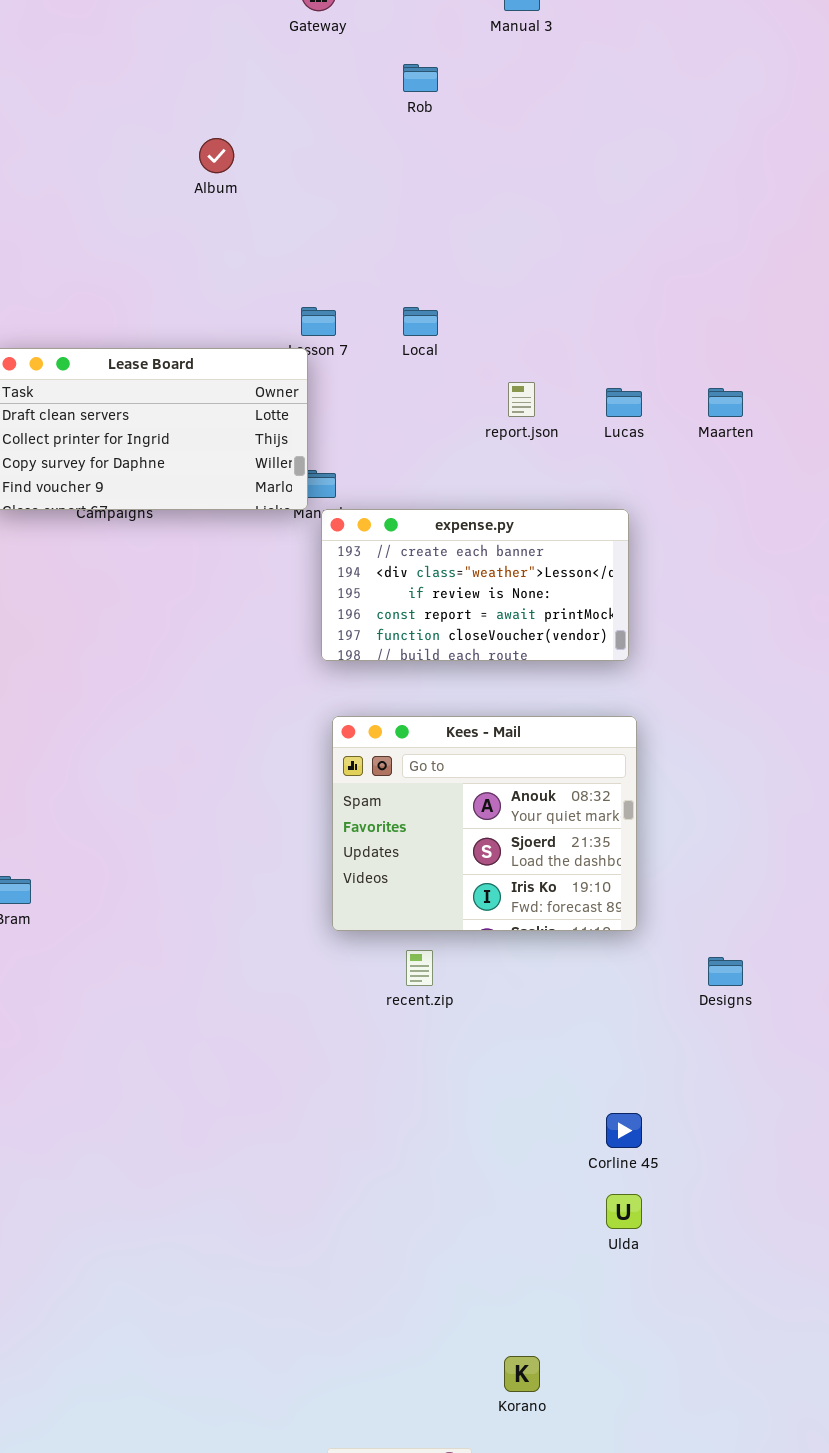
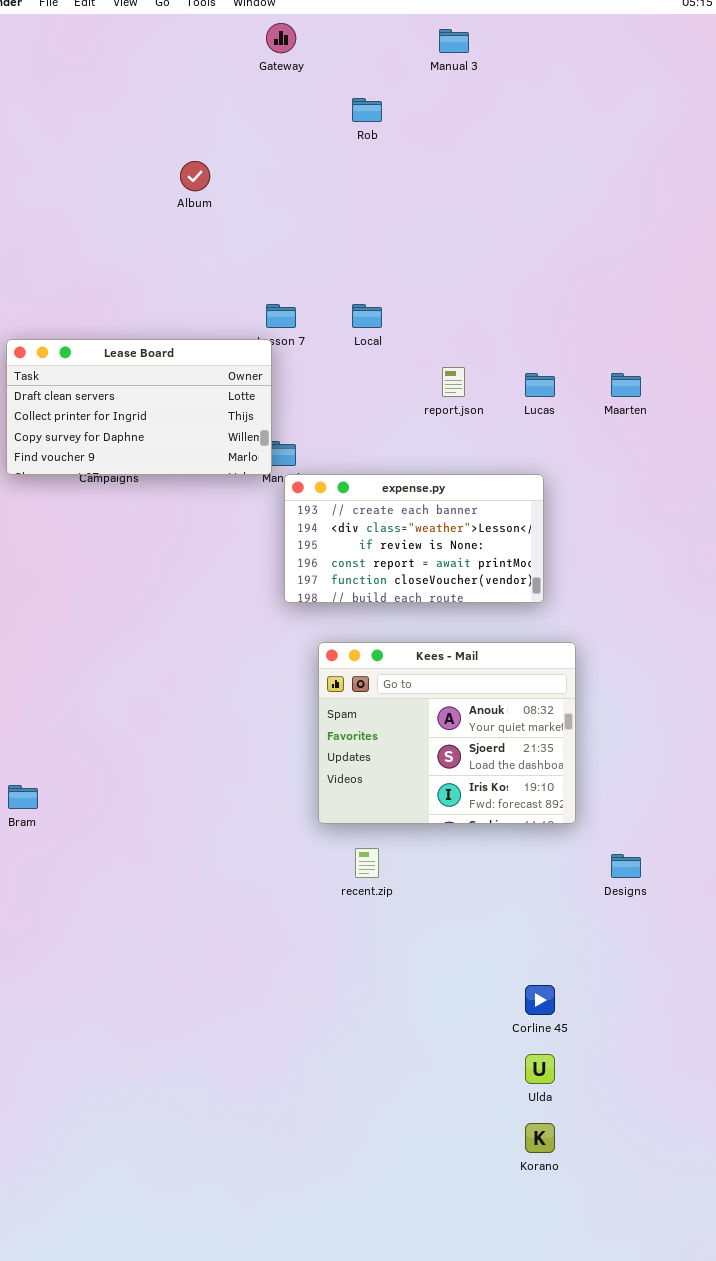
Kees - Mail: [332,716,637,931] -> [318,642,576,824], moved
Korano: [504,1356,540,1392] -> [525,1123,555,1153], moved

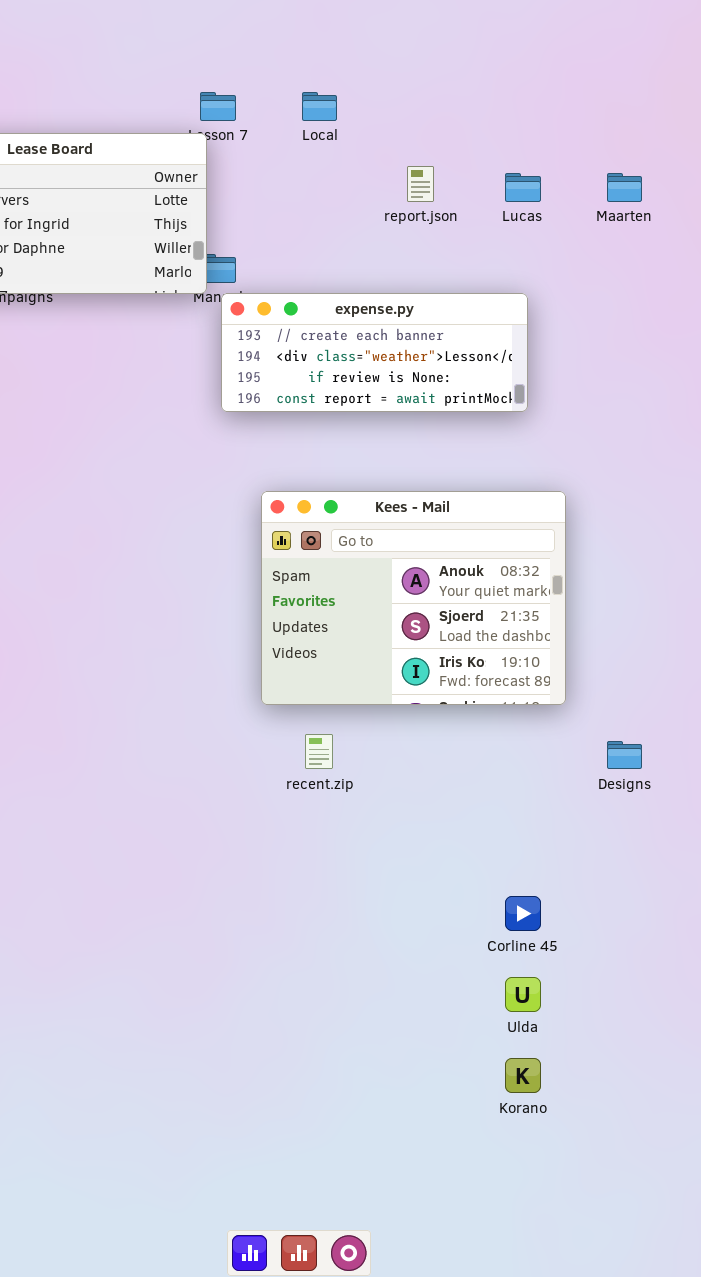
expense.py: [284,474,544,603] -> [221,293,528,412], resized

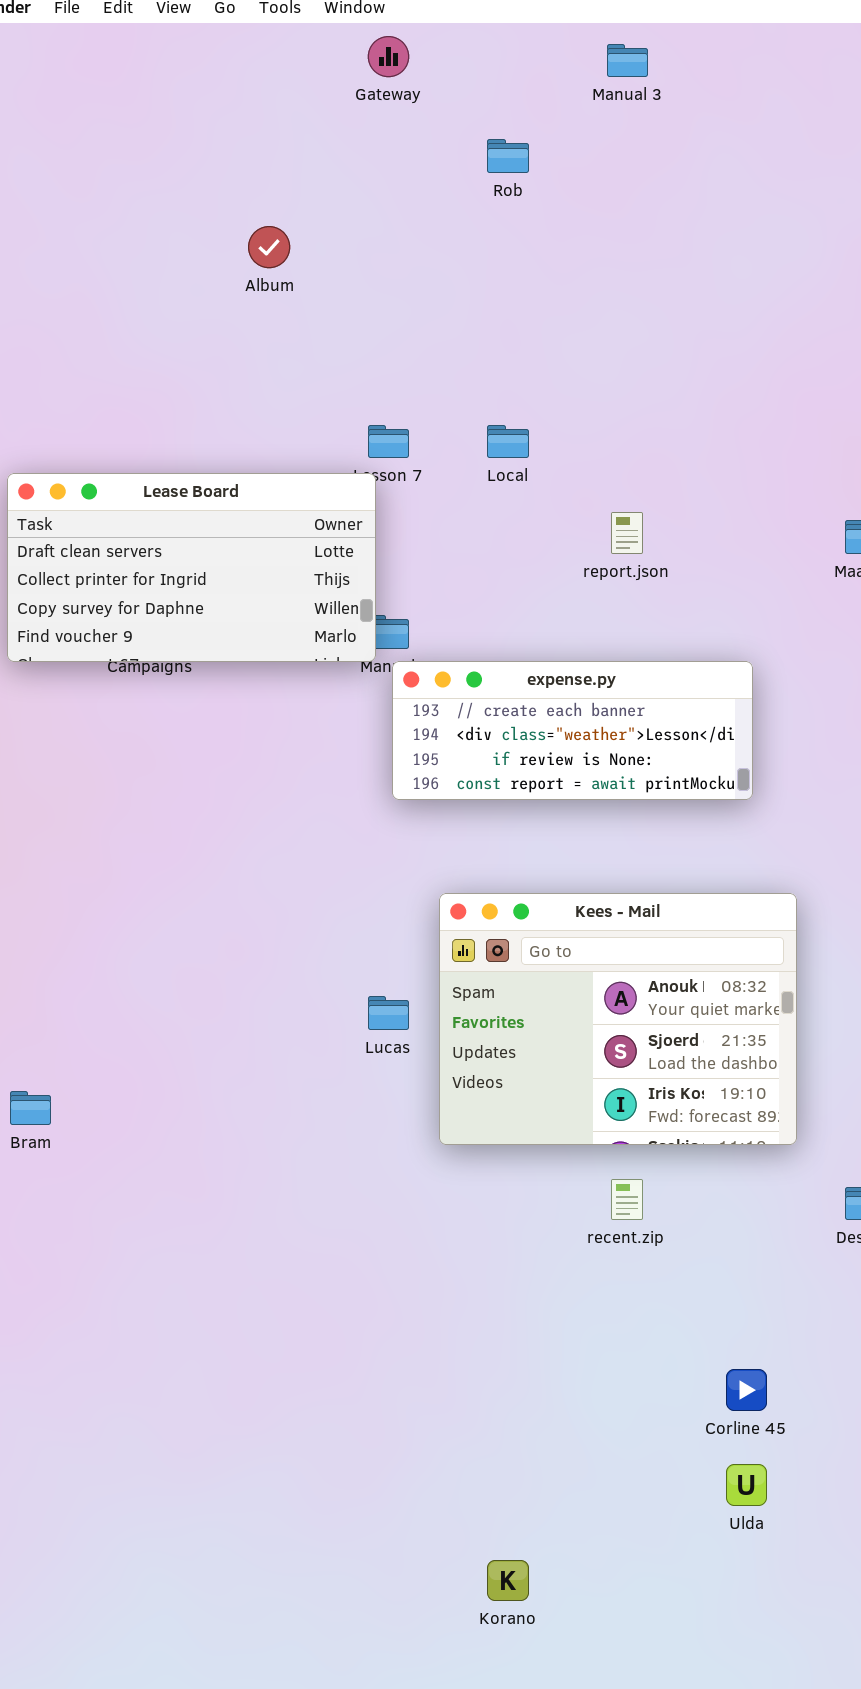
Lucas: [505,173,541,202] -> [368,996,409,1030], moved
recent.zip: [305,734,333,769] -> [611,1179,643,1220], moved
Korano: [505,1058,541,1093] -> [487,1560,529,1601], moved

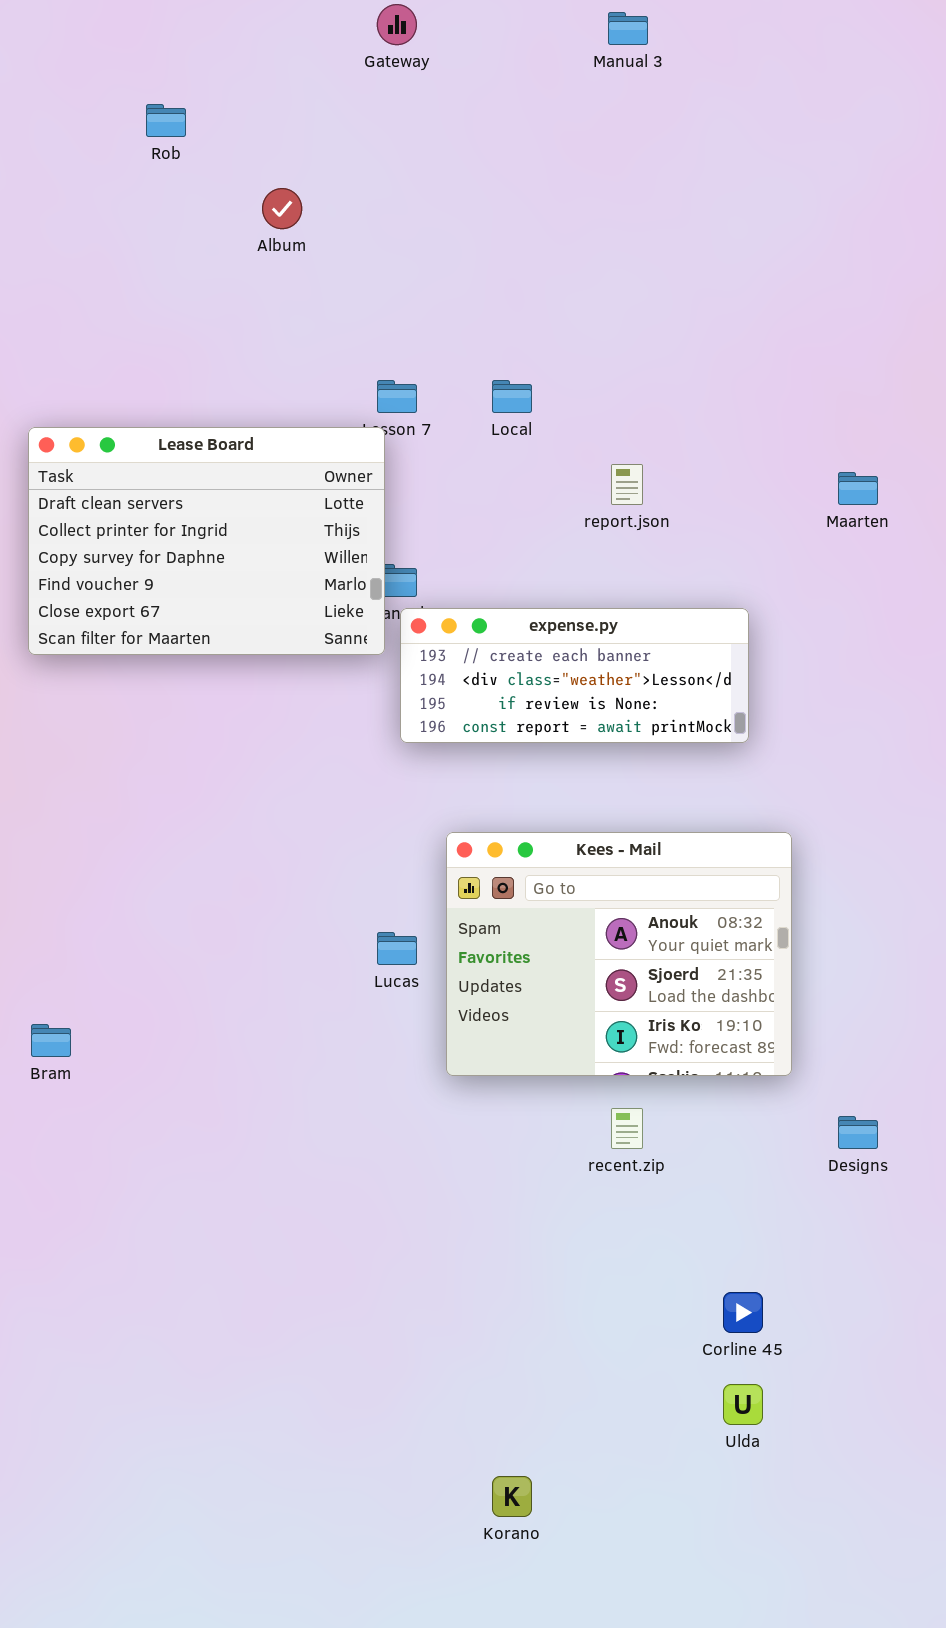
Rob: [487,139,529,173] -> [146,104,186,137], moved
Lease Board: [7,473,376,662] -> [28,427,385,655], resized

